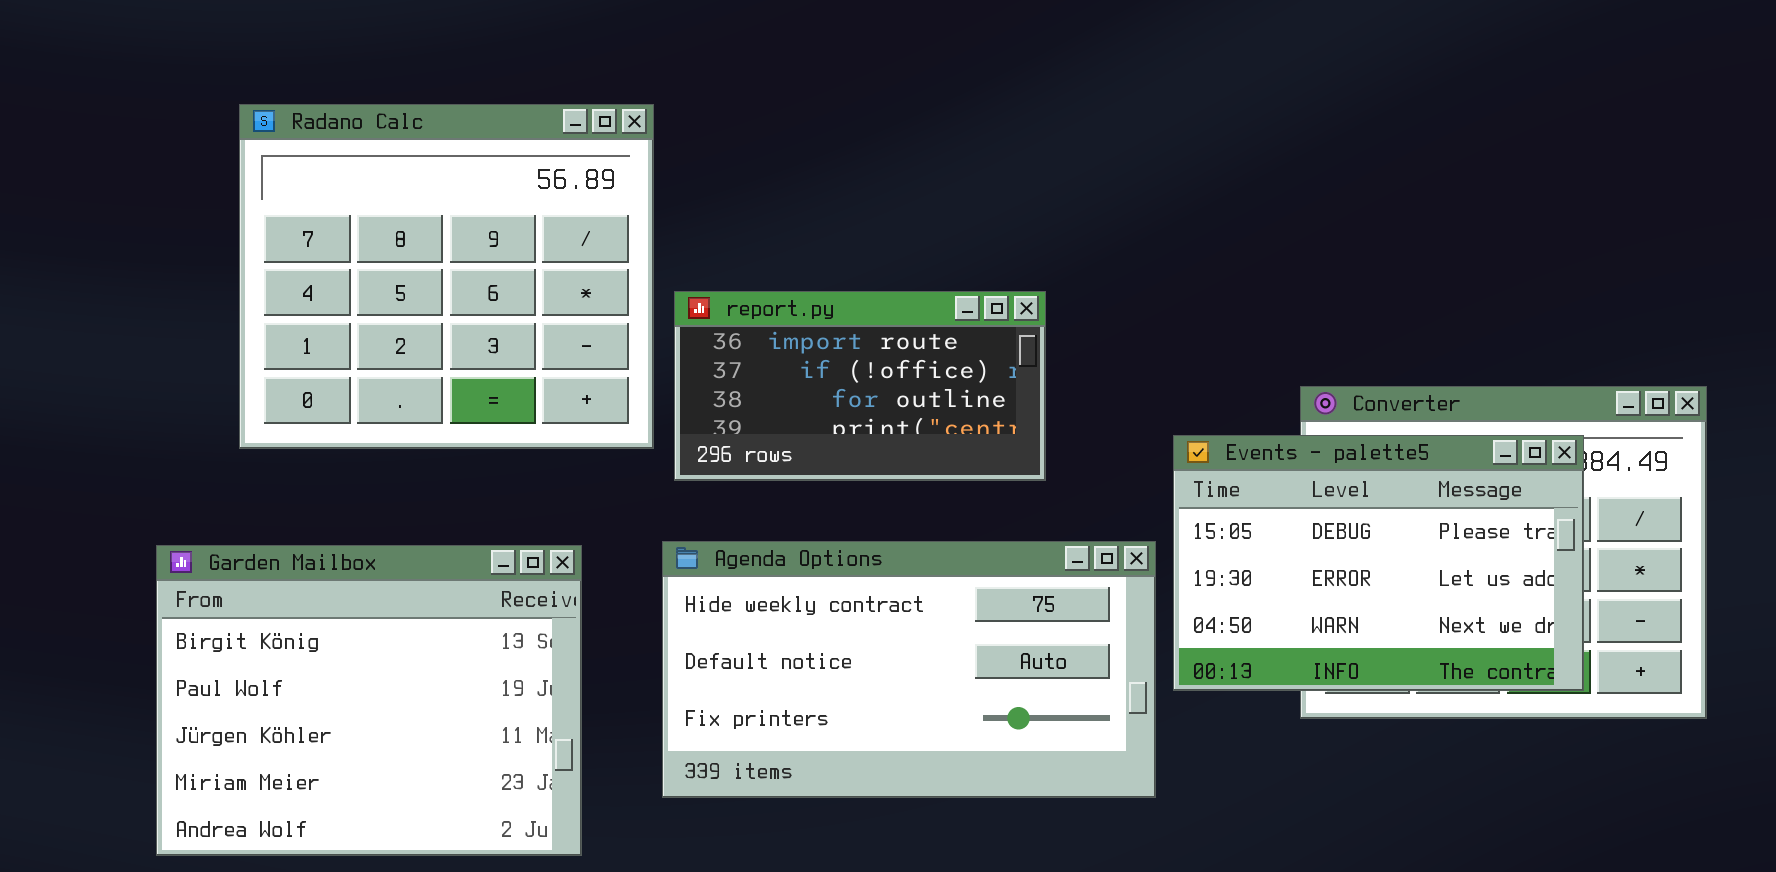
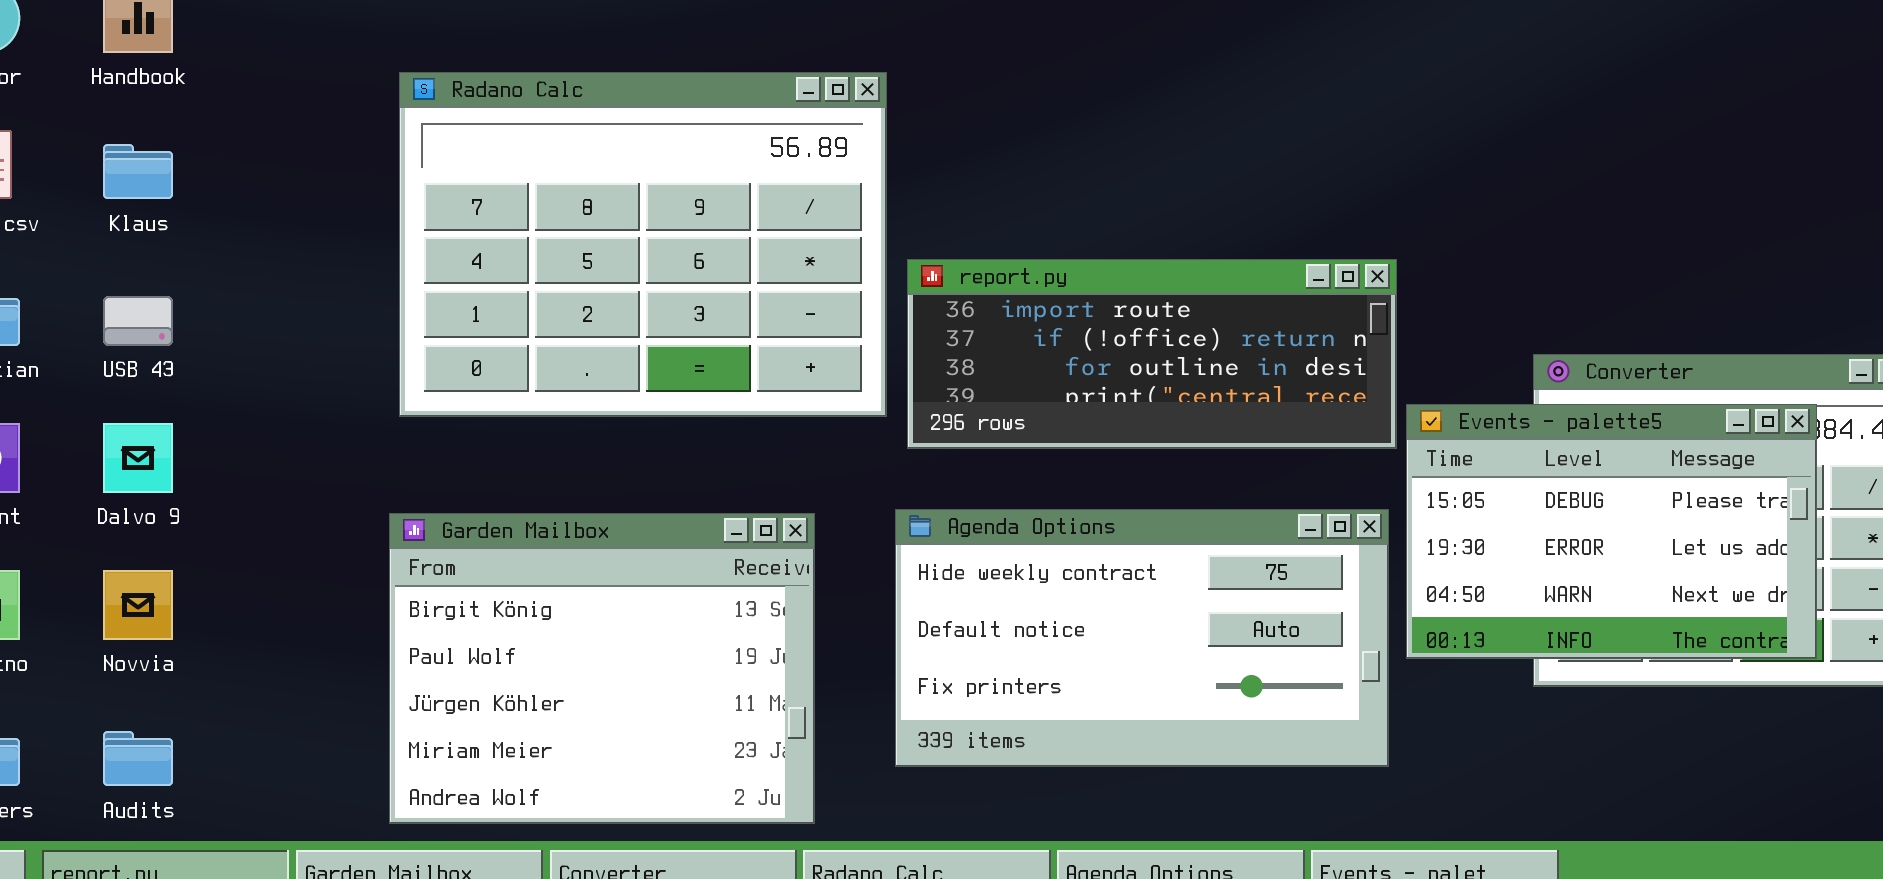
Radano Calc: [239,104,654,449] -> [399,72,887,417], resized
report.py: [674,291,1046,481] -> [907,259,1397,449], resized

